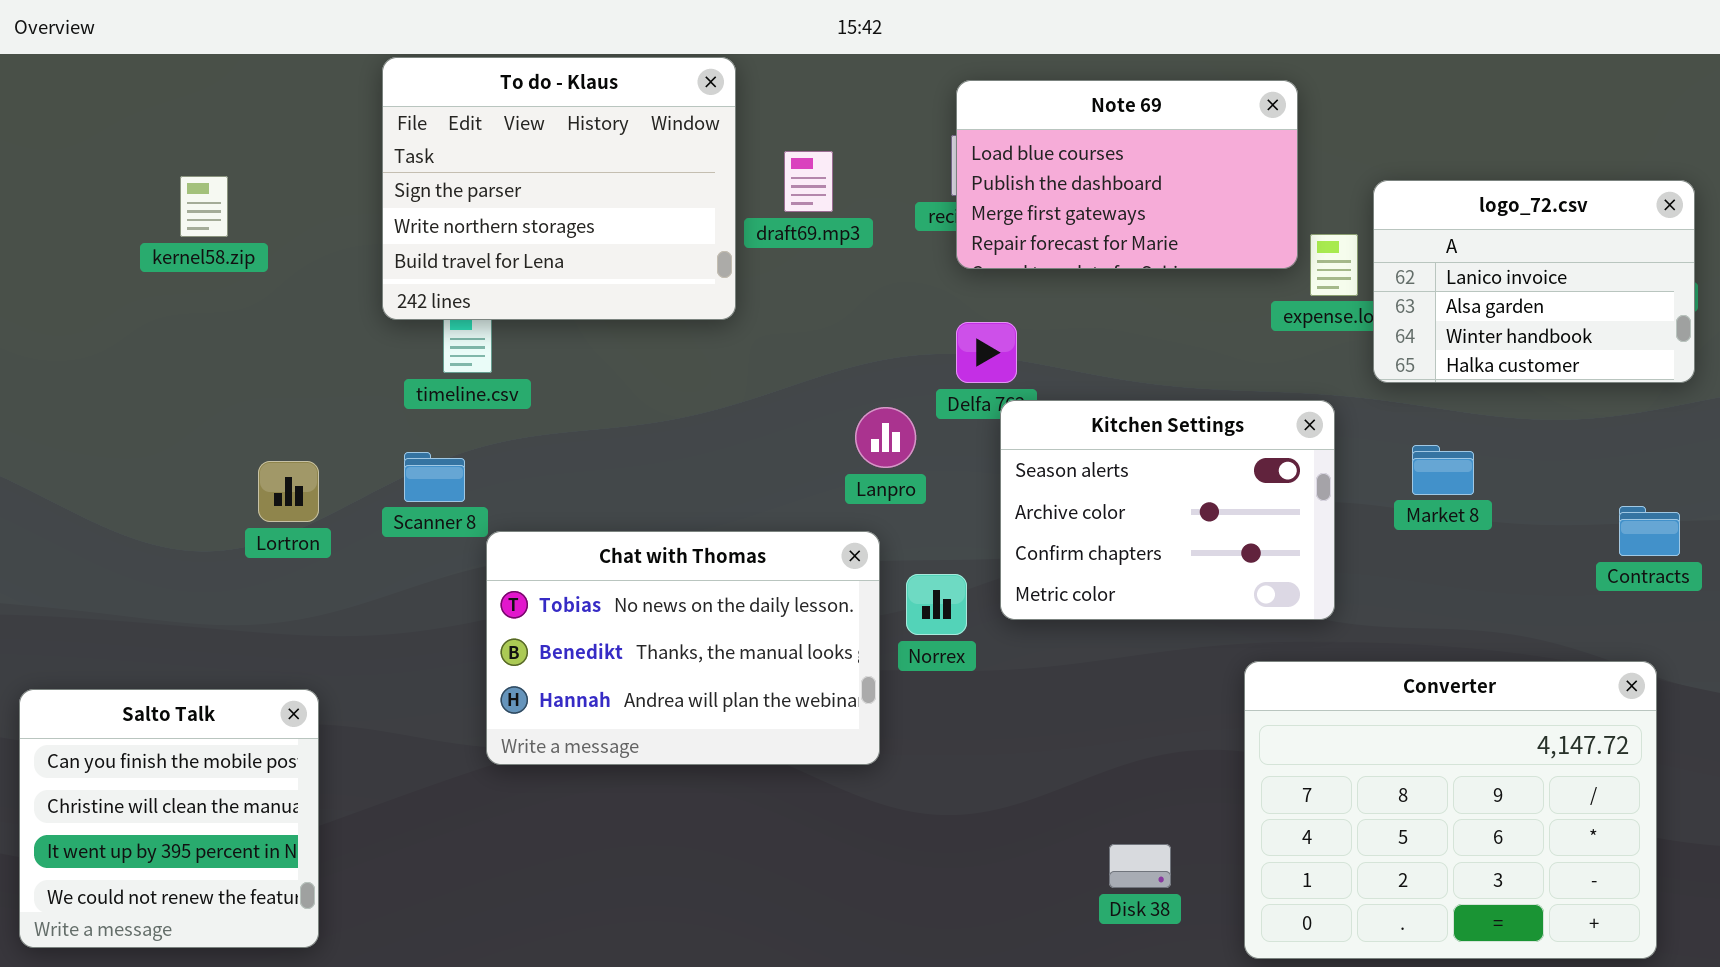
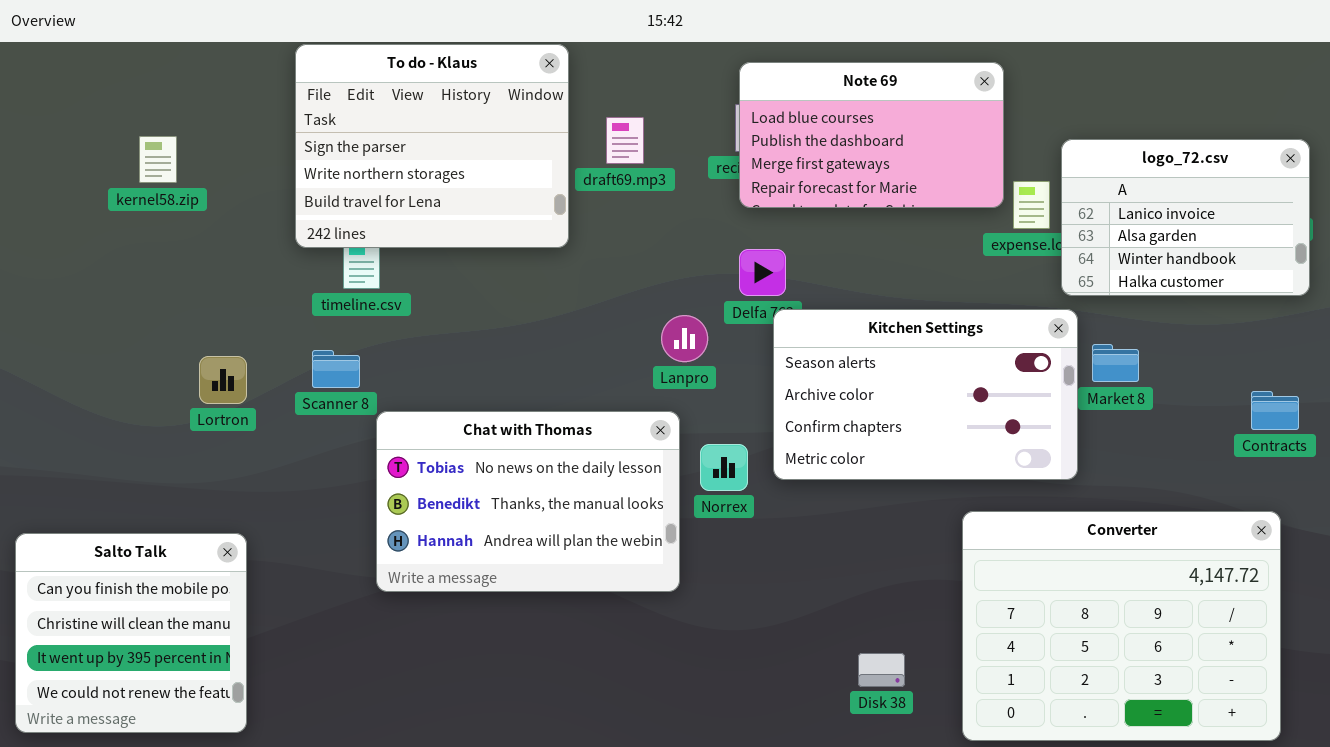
Kitchen Settings: [1000,400,1335,620] -> [773,309,1078,480], resized

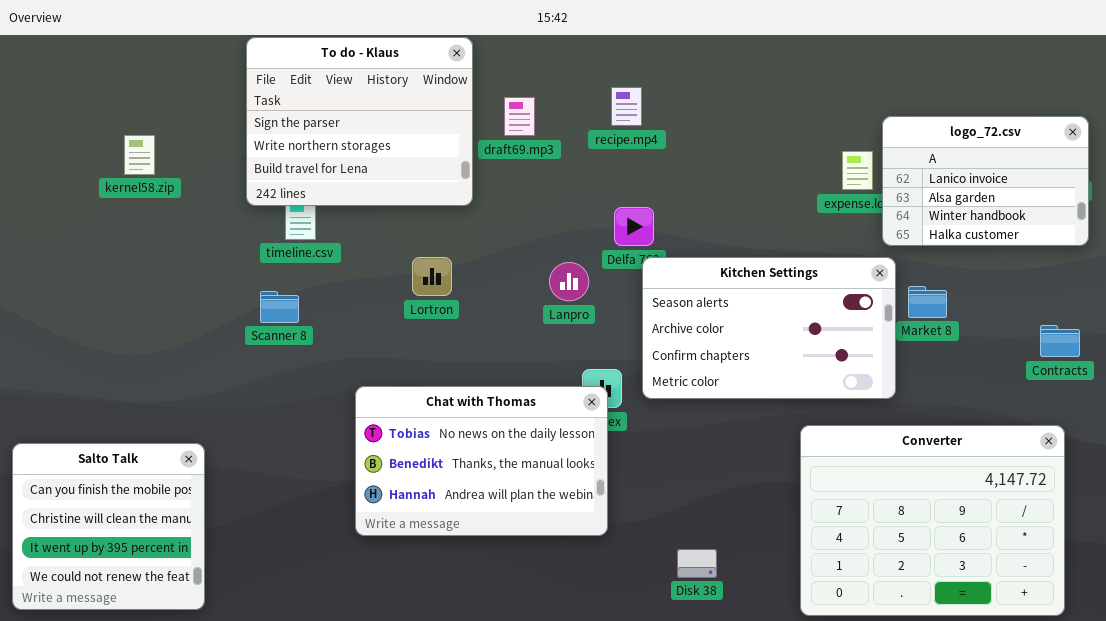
Note 69: [739,62,1004,208] -> none, closed
kernel58.zip: [139,136,177,183] -> [124,135,155,175], moved
Lortron: [199,356,247,404] -> [412,257,452,296], moved
Chat with Thomas: [376,411,680,592] -> [355,386,608,536], moved
Disk 38: [858,653,905,687] -> [677,549,717,578], moved

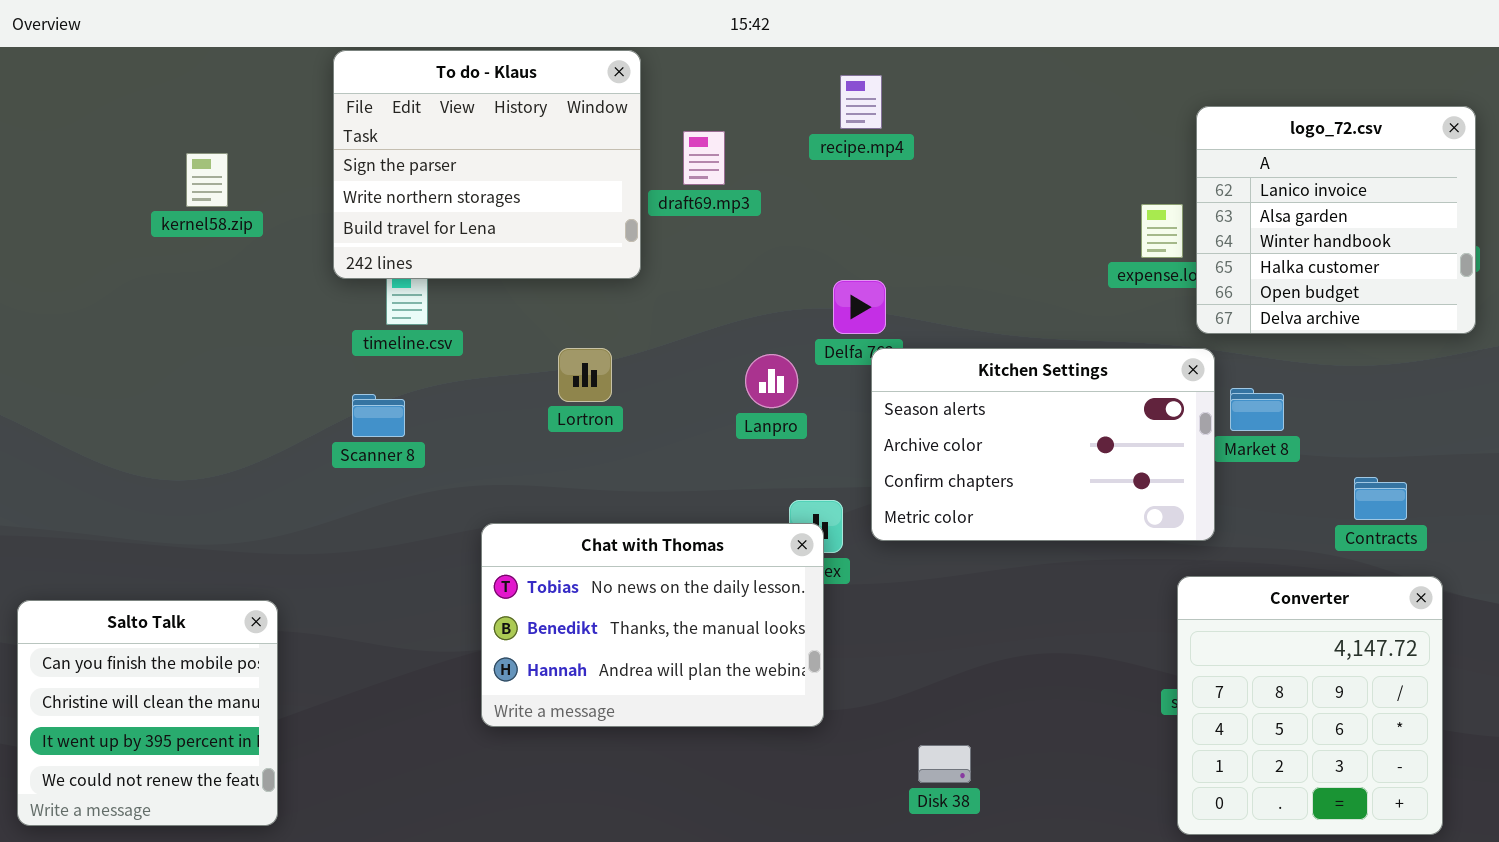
recipe.mp4: [611,87,642,126] -> [840,75,882,129], moved
logo_72.csv: [882,116,1089,246] -> [1196,106,1476,334], resized
kernel58.zip: [124,135,155,175] -> [186,153,228,207], moved
Contracts: [1040,325,1080,357] -> [1354,477,1407,520], moved
Converter: [800,425,1065,616] -> [1177,576,1443,835], resized

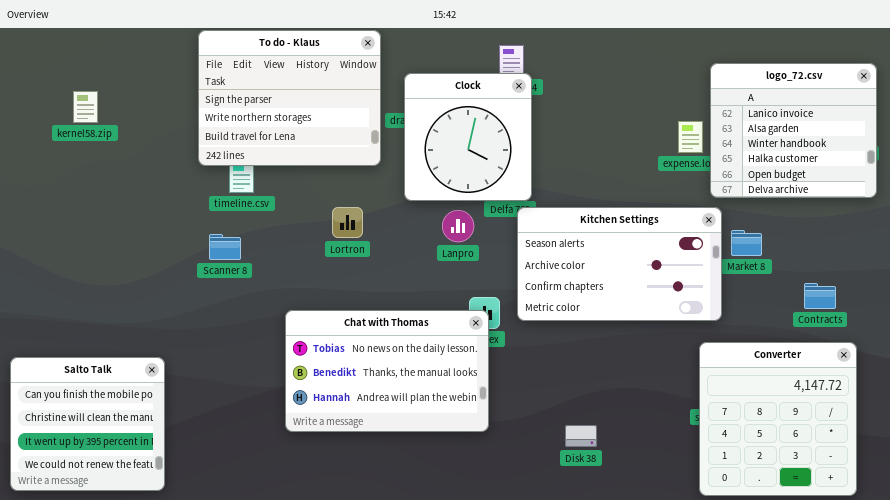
Clock: none -> [404,73,532,201], opened
kernel58.zip: [186,153,228,207] -> [73,91,98,123], moved
Disk 38: [918,745,971,783] -> [565,425,597,447], moved

